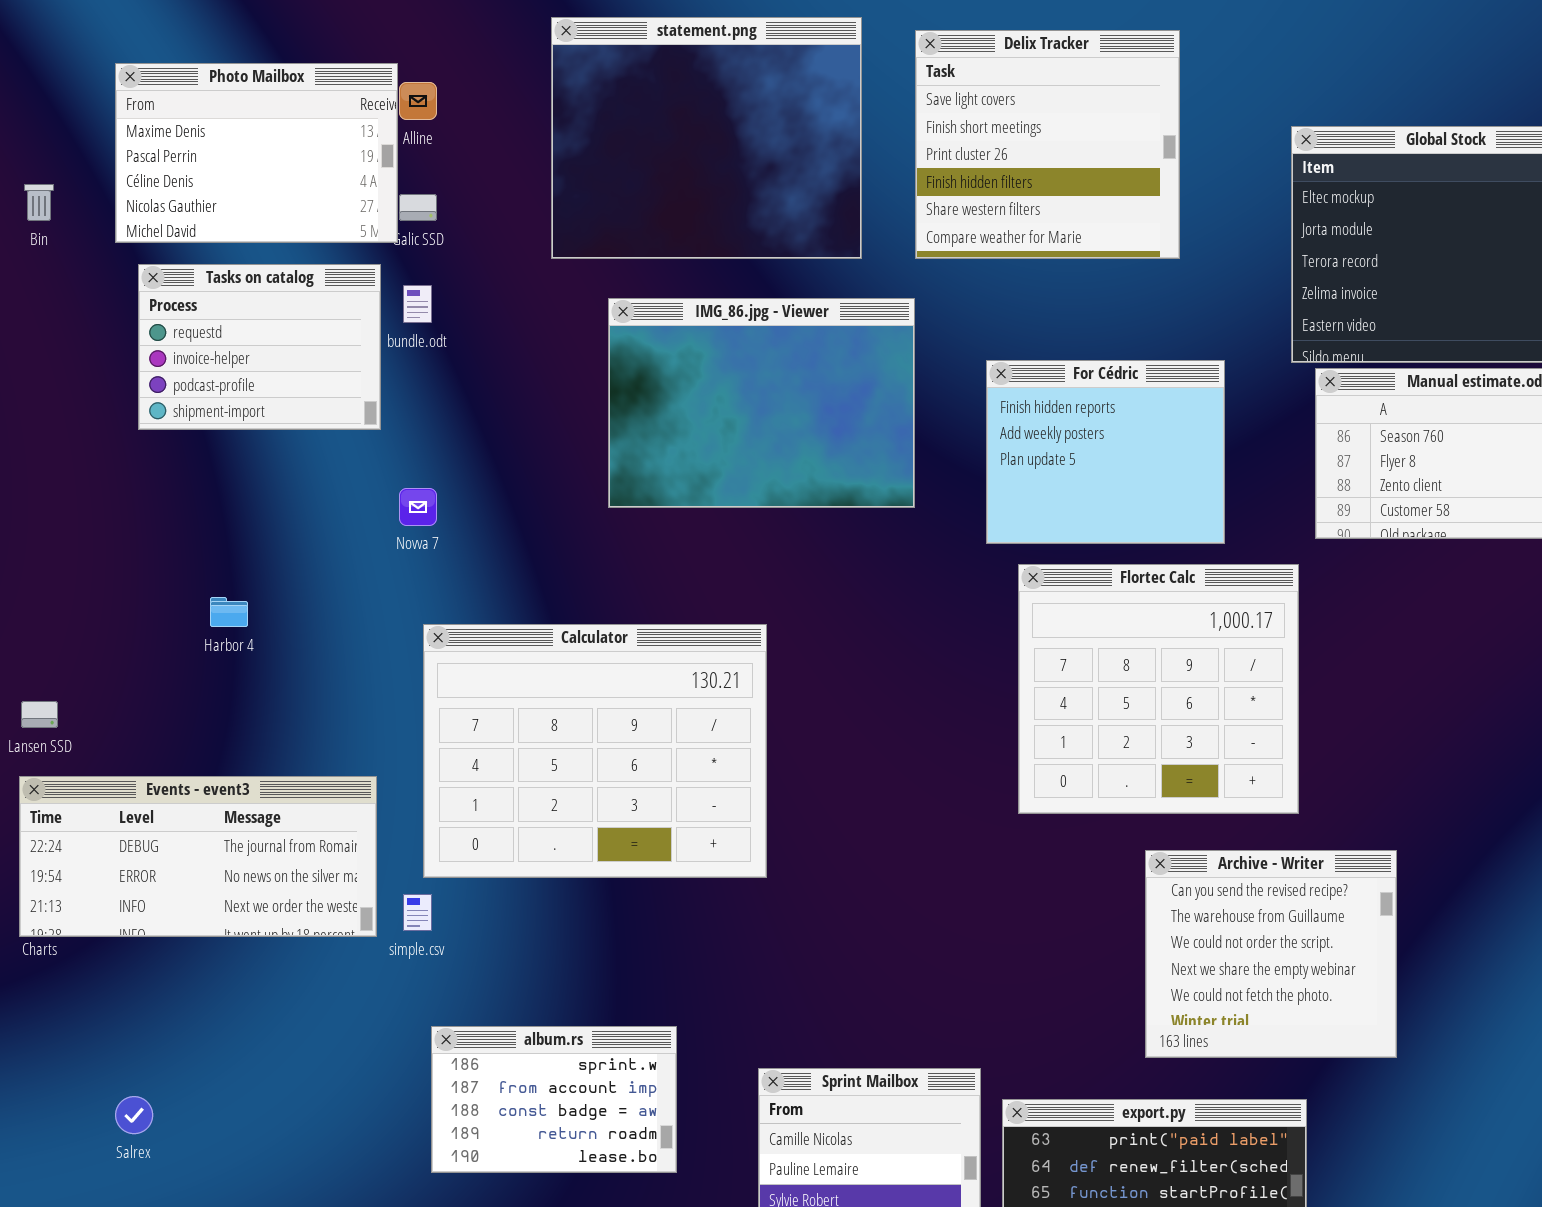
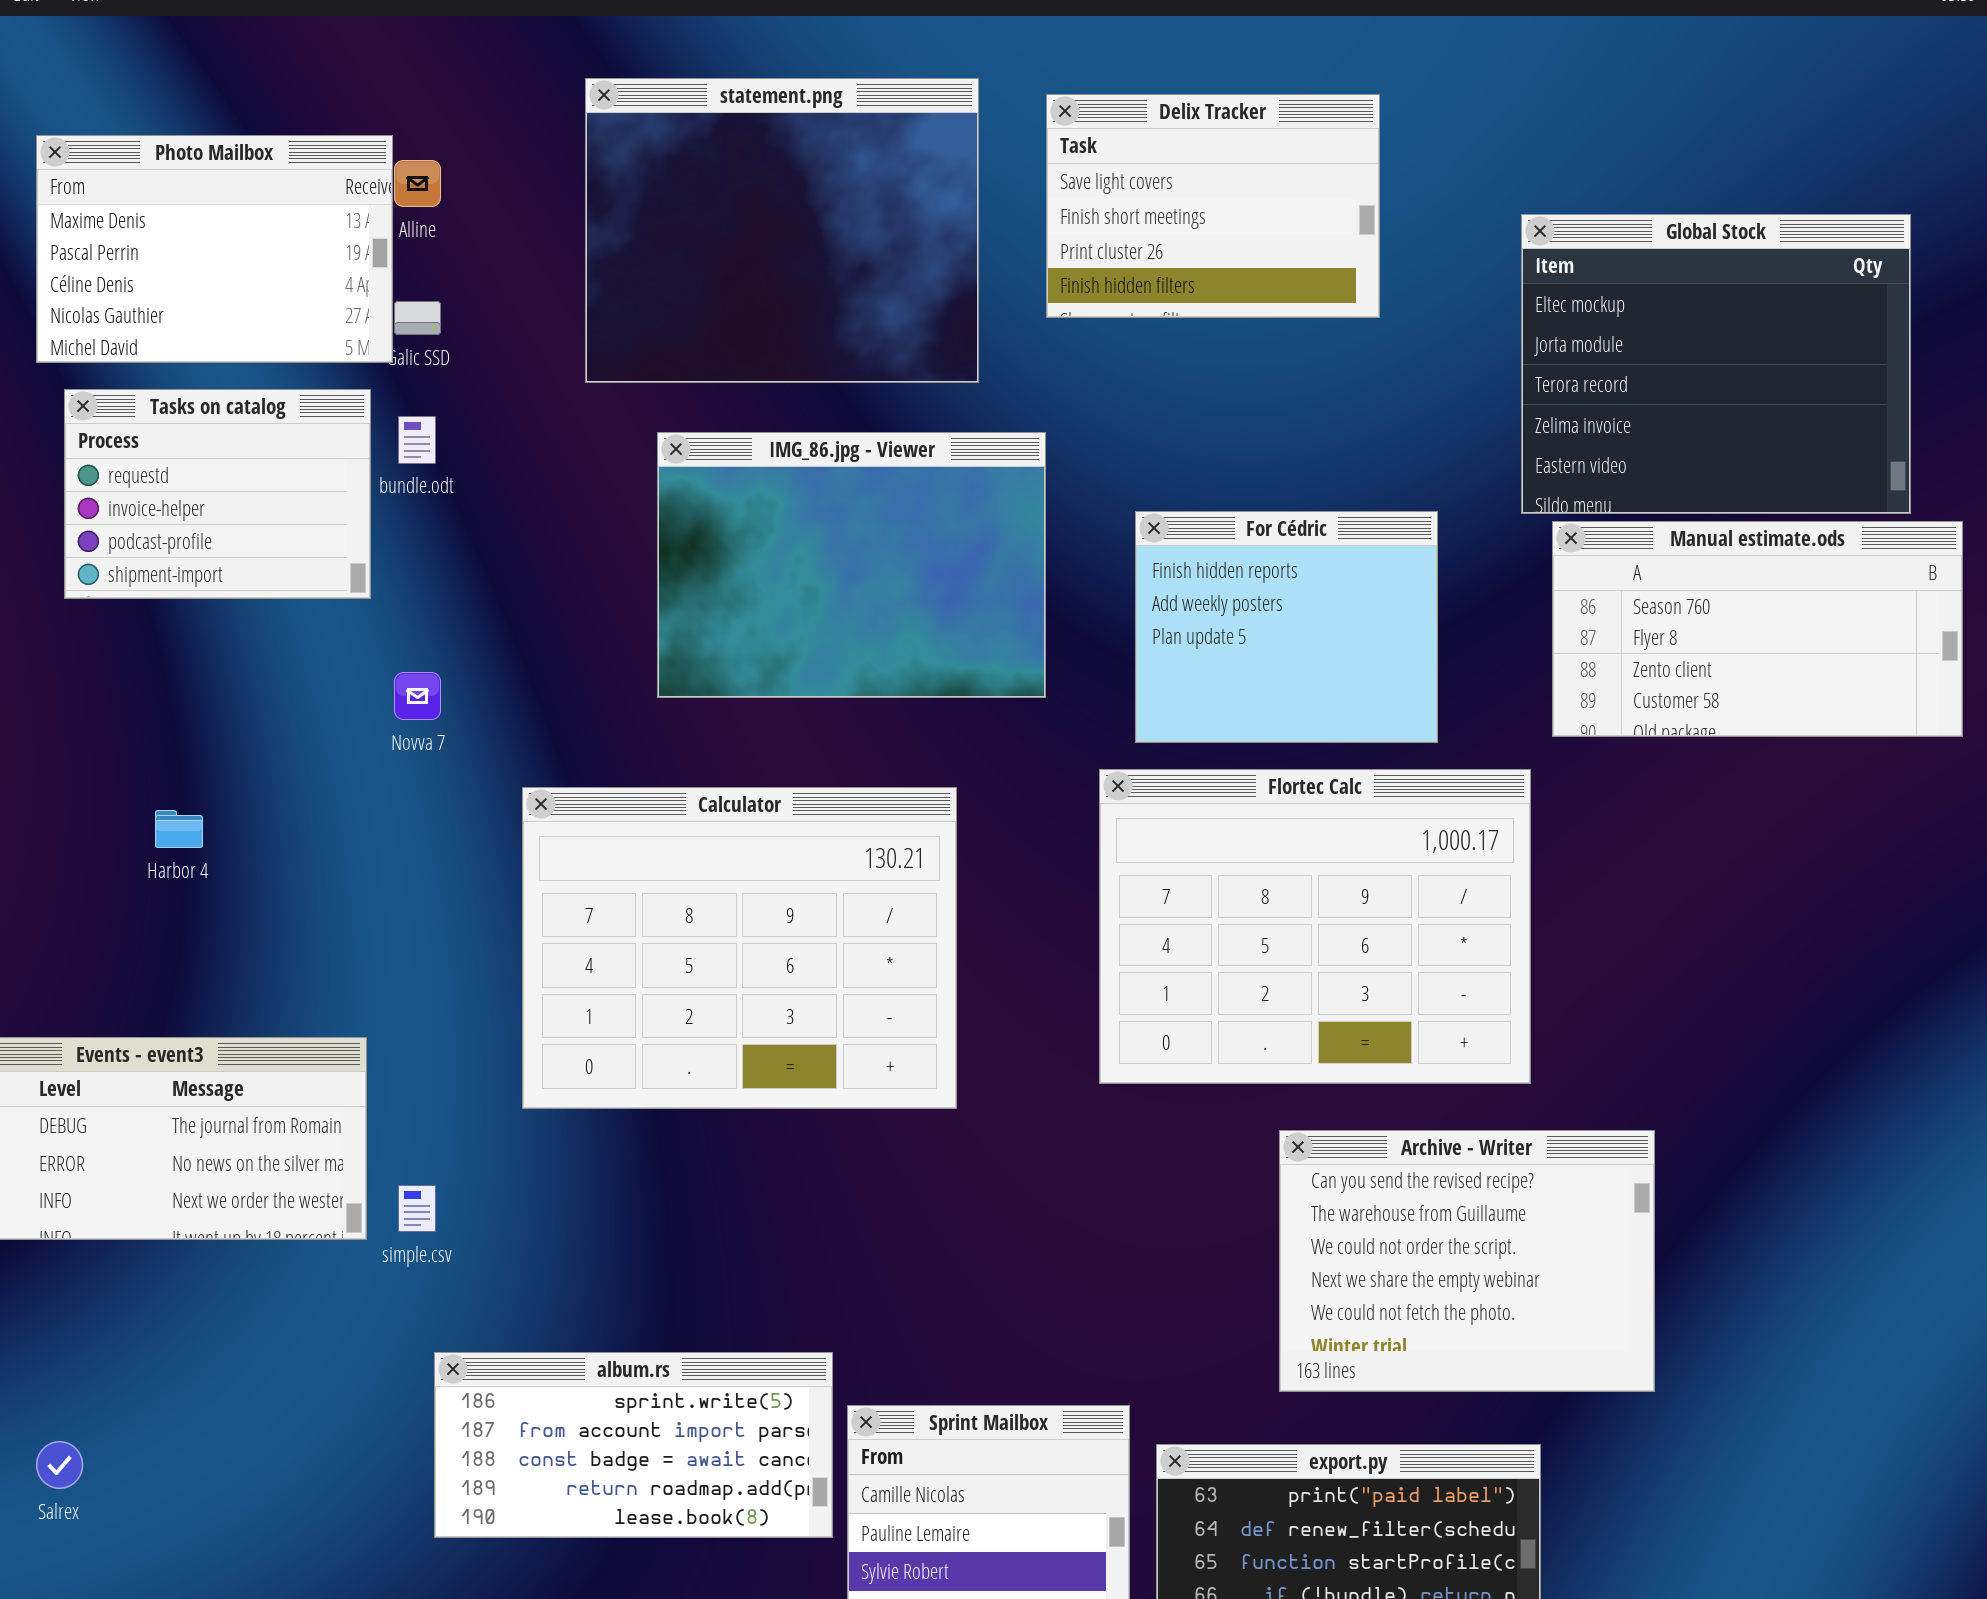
Delix Tracker: [915,30,1180,259] -> [1046,94,1380,318], resized
Flortec Calc: [1018,564,1299,814] -> [1099,769,1531,1084], resized
Calculator: [423,624,767,878] -> [522,787,957,1109], moved
Archive - Writer: [1145,850,1397,1058] -> [1279,1130,1655,1392], resized
album.rs: [431,1026,677,1173] -> [434,1352,833,1538], resized

